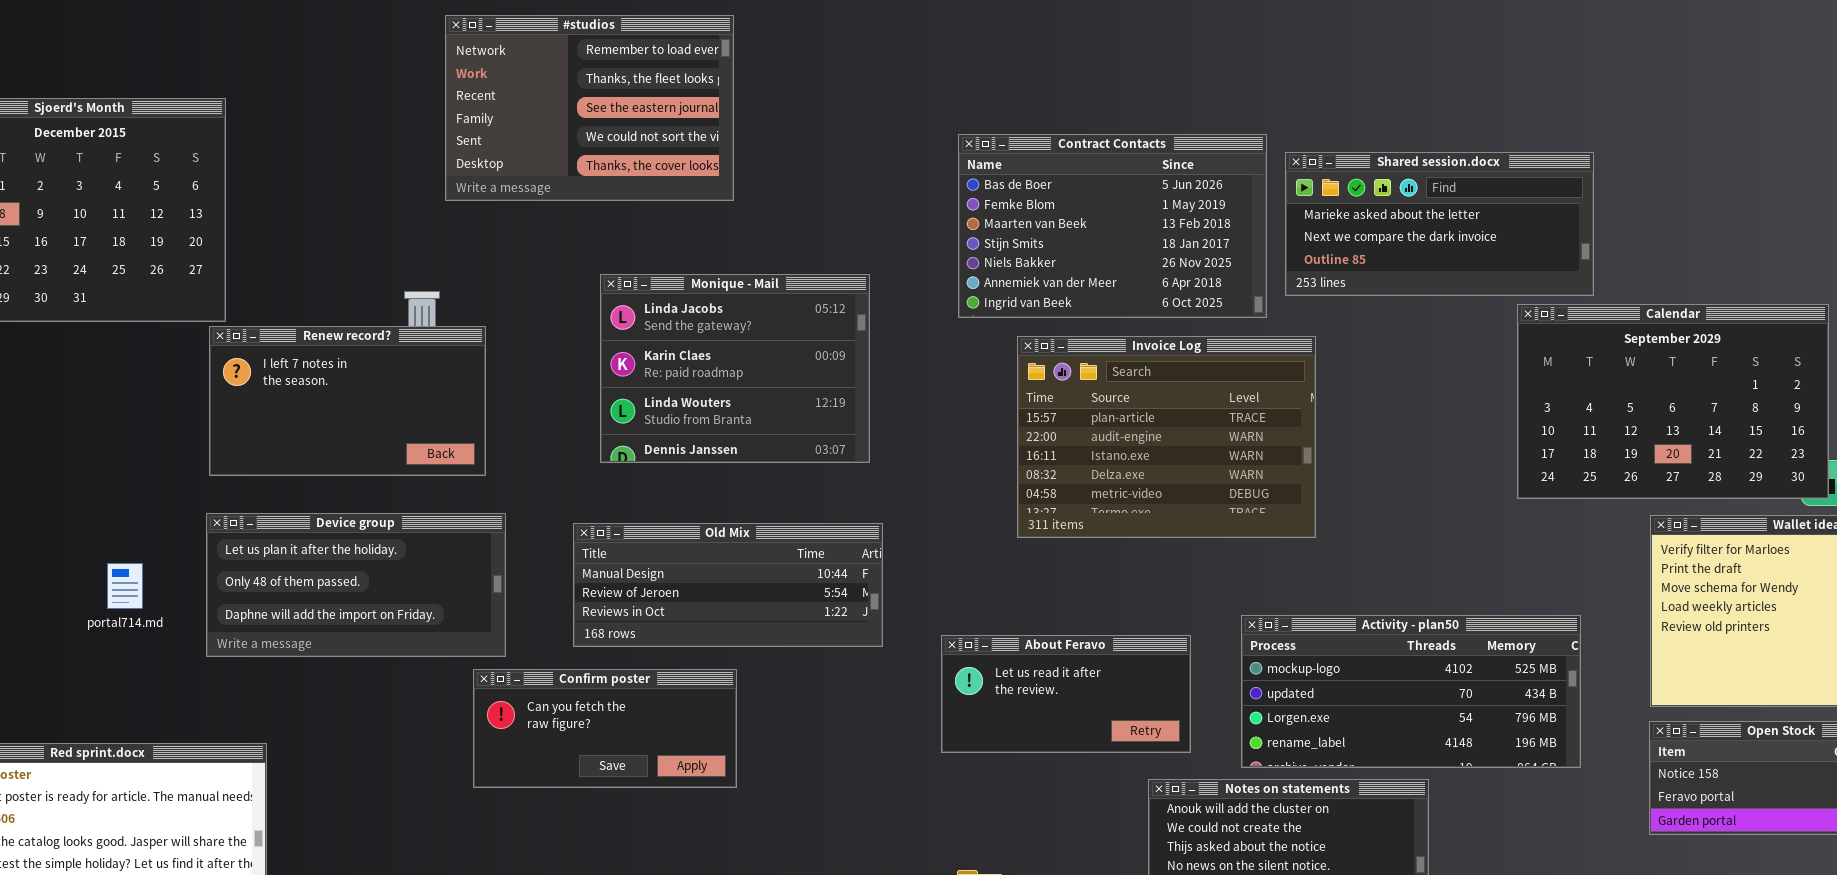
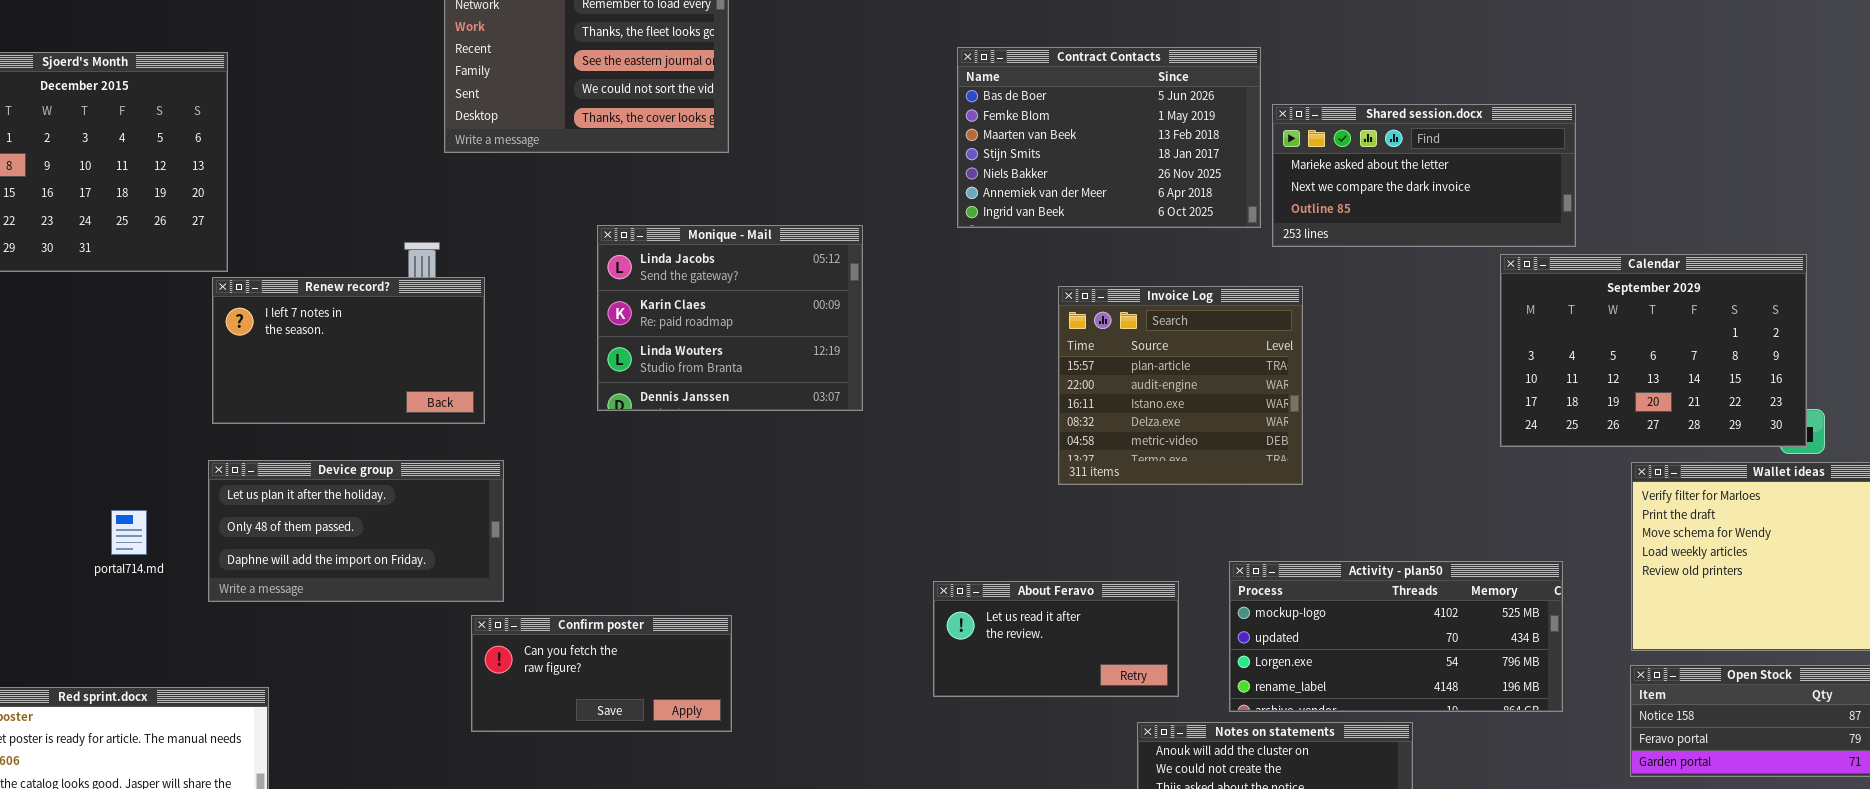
Contract Contacts: [958,134,1267,318] -> [957,47,1261,228], moved
Invoice Log: [1017,336,1316,538] -> [1058,286,1303,485], resized
Old Mix: [573,523,883,647] -> none, closed

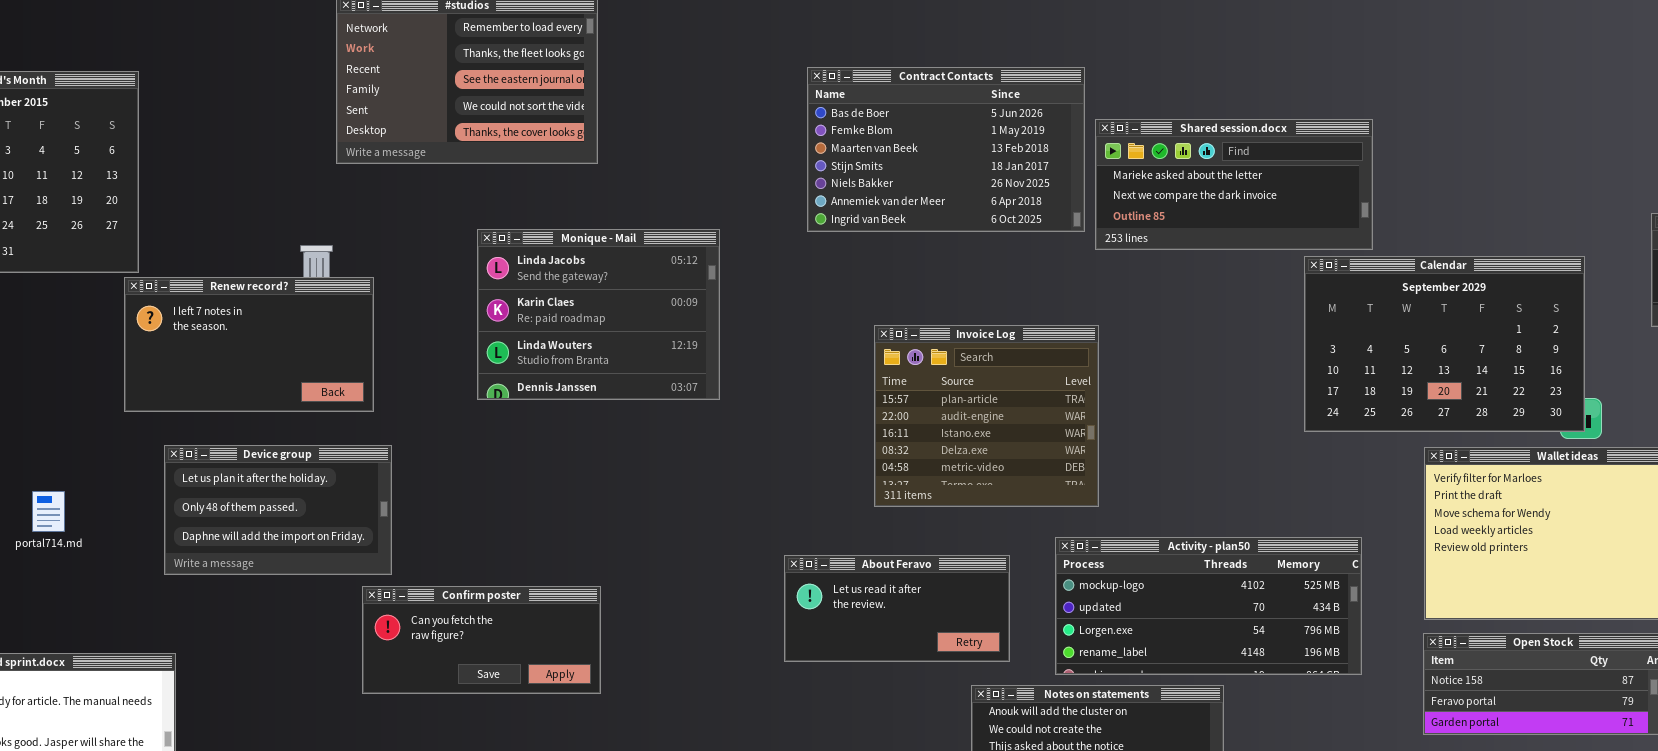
Invoice Log: [1058,286,1303,485] -> [874,325,1099,507], moved
Device group: [208,460,504,602] -> [164,445,392,575], resized

